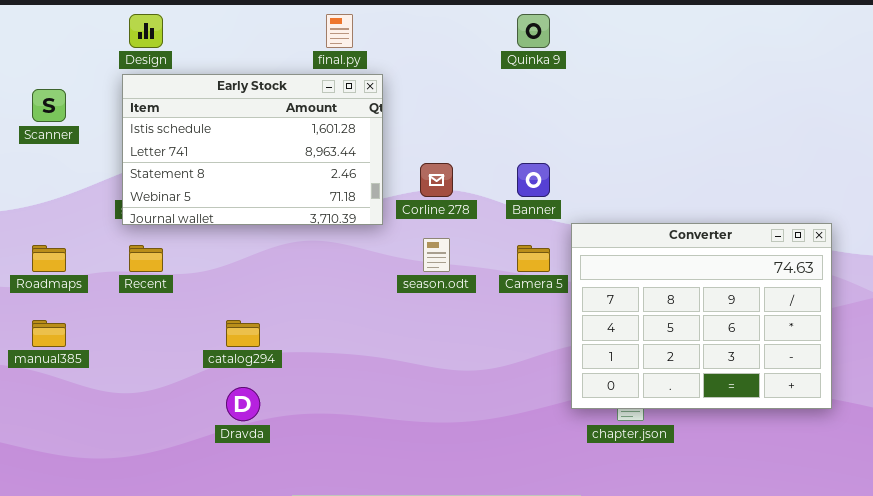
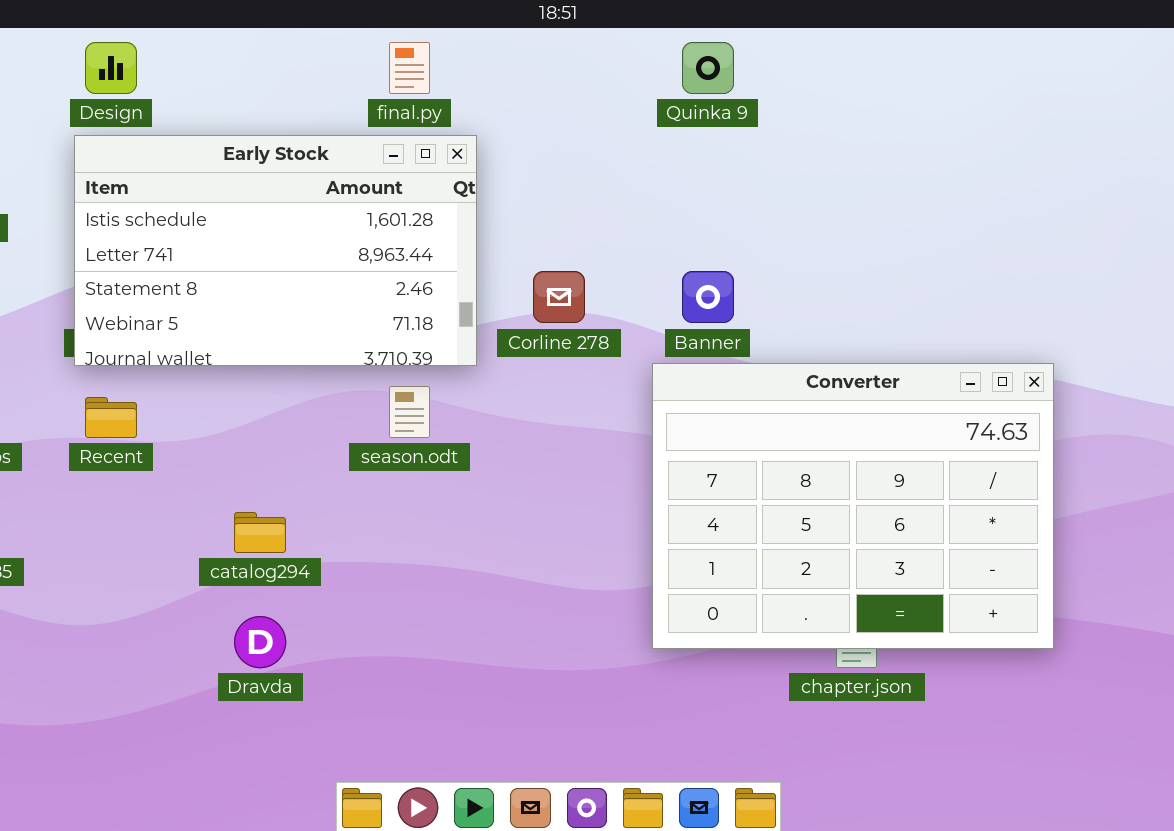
Converter: [571,223,832,409] -> [652,363,1054,649], moved
season.odt: [423,238,450,272] -> [389,386,430,438], moved

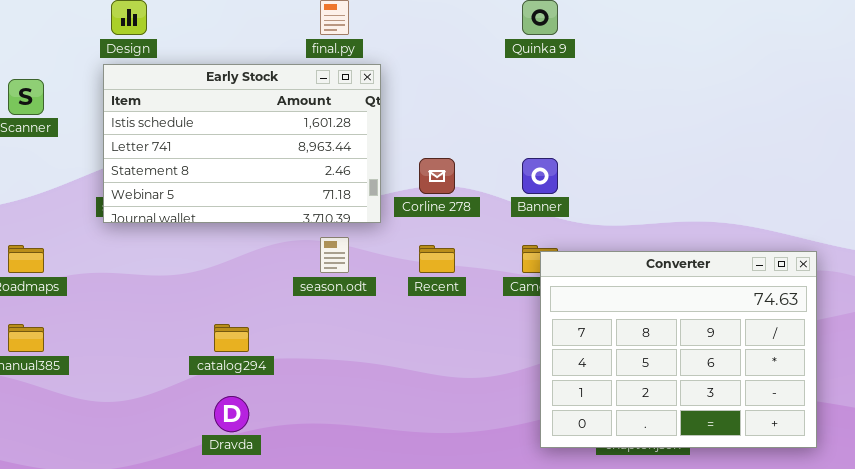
Converter: [652,363,1054,649] -> [540,251,817,448], moved
Recent: [85,397,137,438] -> [419,245,455,273], moved

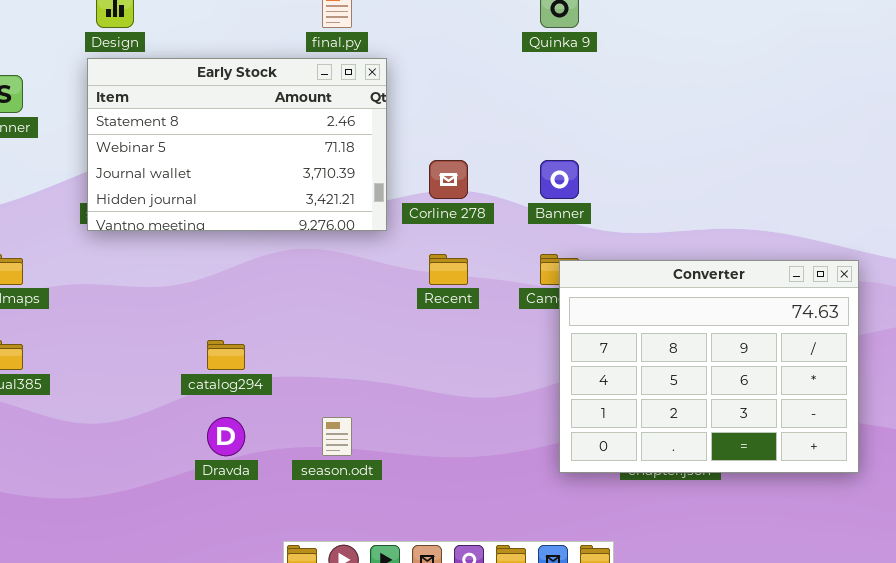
Early Stock: [103,64,381,223] -> [87,58,387,231], scrolled down 2 rows
season.odt: [320,237,349,273] -> [322,417,352,456], moved

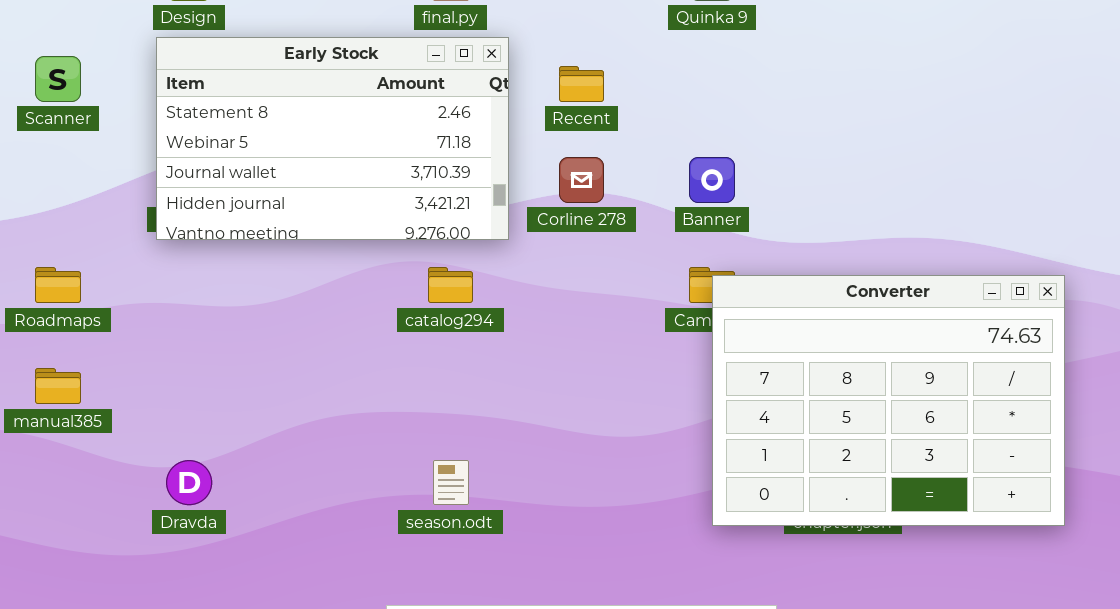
Recent: [429,254,468,285] -> [559,66,604,102], moved
catalog294: [207,340,245,370] -> [428,267,473,303], moved
Dravda: [207,417,245,456] -> [166,460,212,505], moved

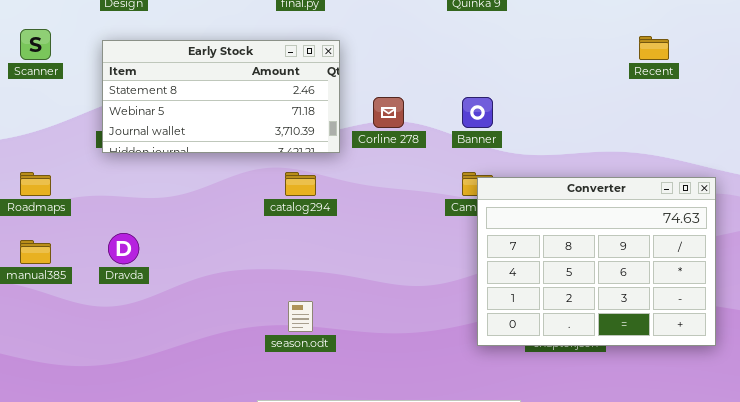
Early Stock: [156,37,509,240] -> [102,40,340,153], resized
Recent: [559,66,604,102] -> [639,36,669,60], moved
Dravda: [166,460,212,505] -> [108,233,139,264], moved

